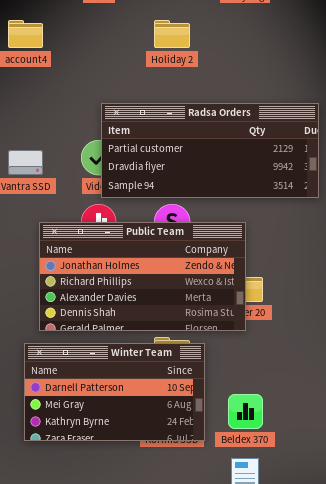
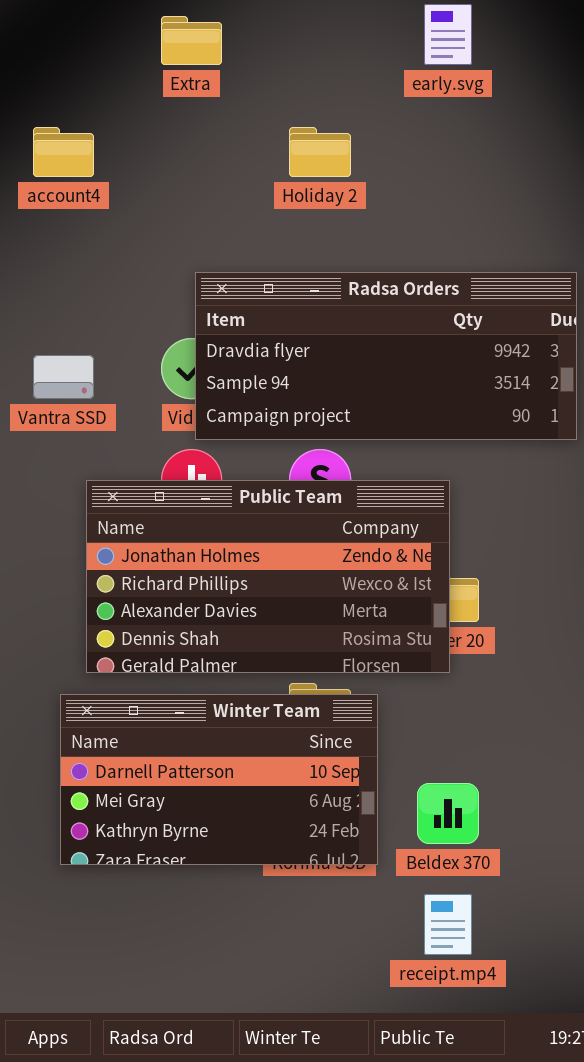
Radsa Orders: [101,103,319,198] -> [195,272,577,440], scrolled down 1 row

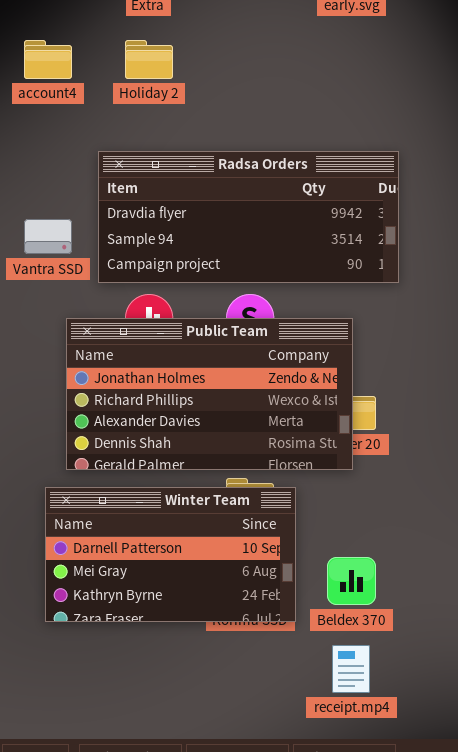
Holiday 2: [289,127,351,177] -> [125,40,173,79], moved
Radsa Orders: [195,272,577,440] -> [98,151,399,283], moved

